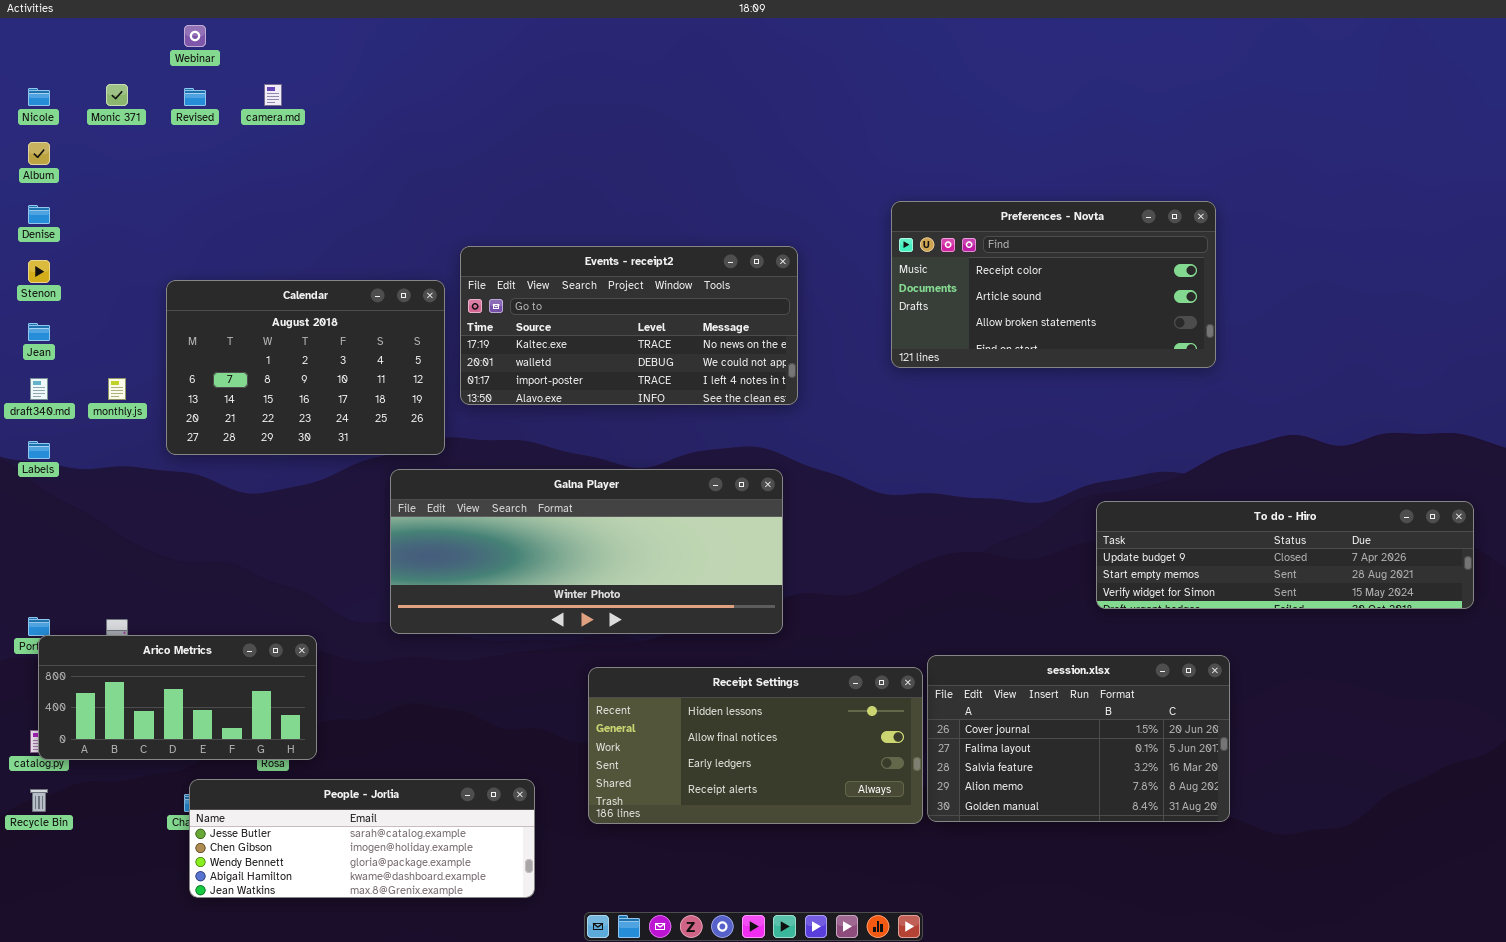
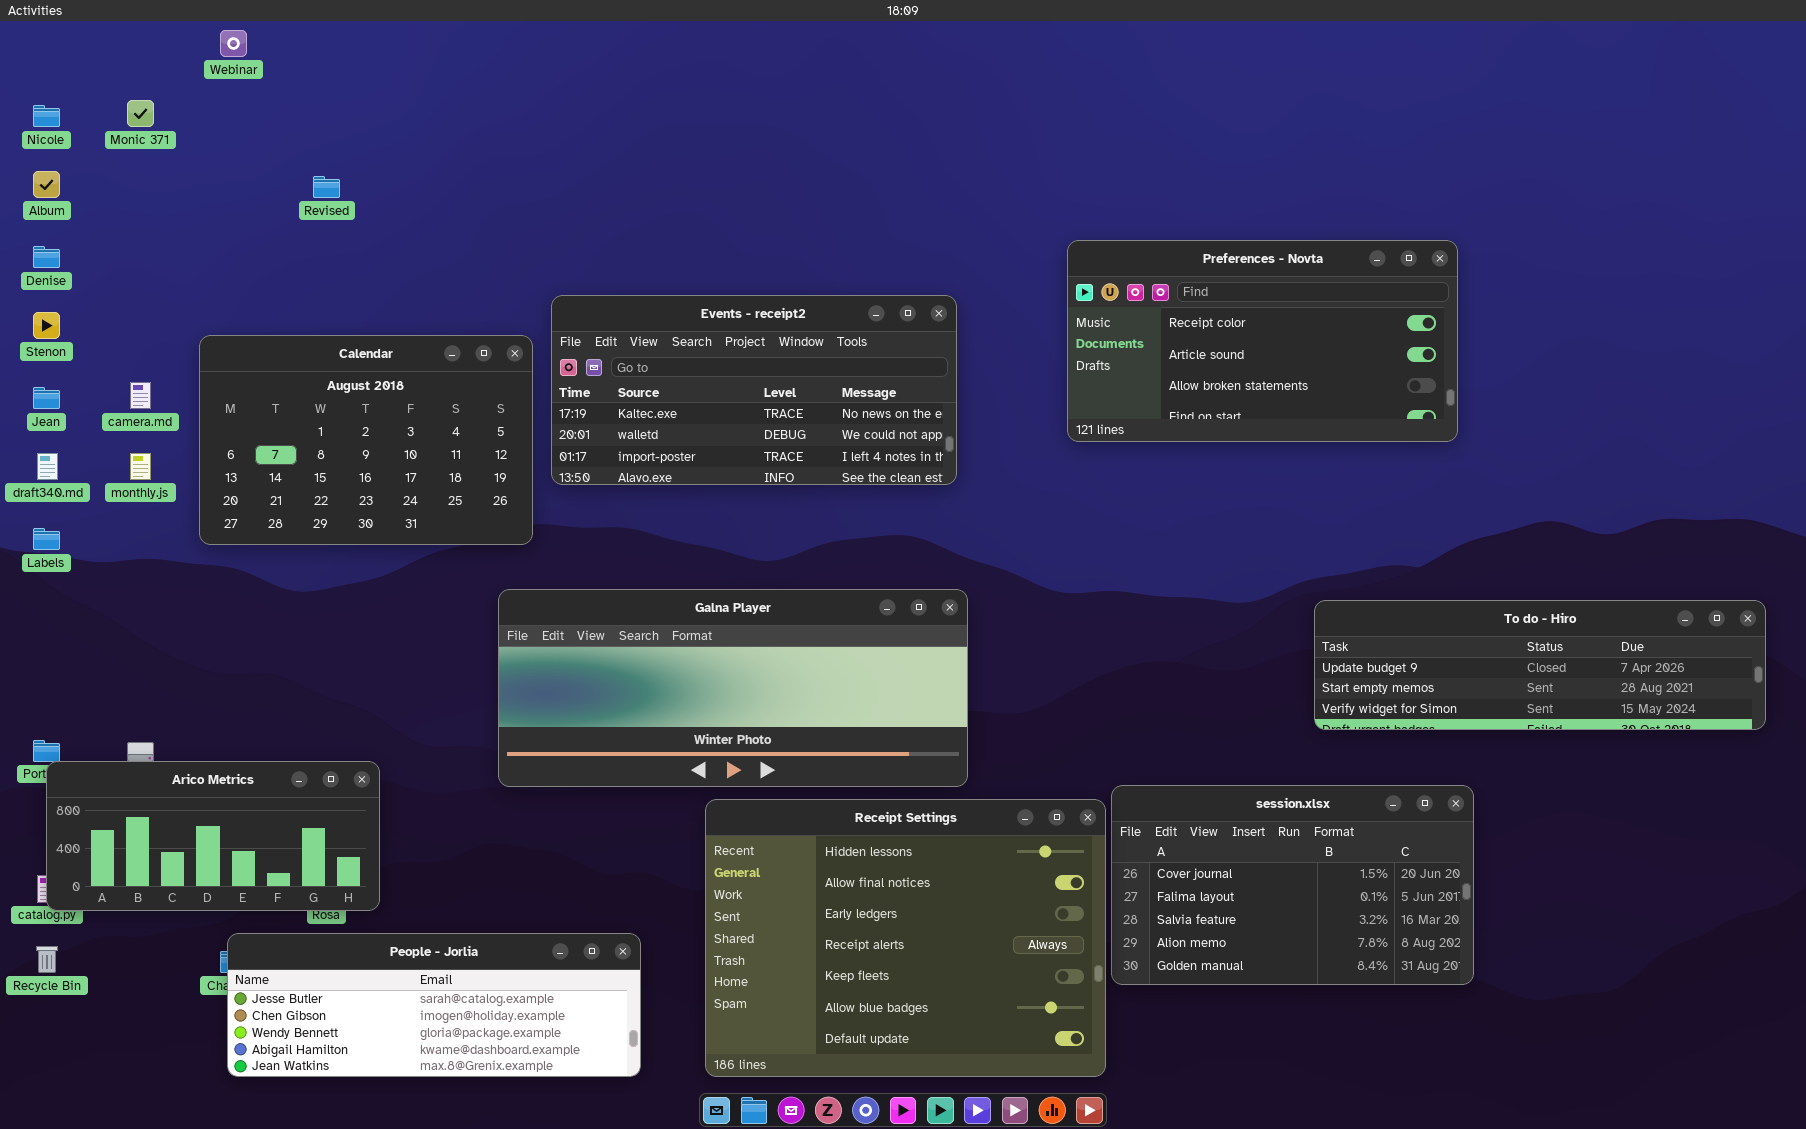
camera.md: [264,84,282,106] -> [130,382,151,409], moved
Revised: [184,88,206,106] -> [313,176,340,198], moved
Galna Player: [390,469,783,634] -> [498,589,968,787], moved
Receipt Settings: [588,667,923,824] -> [705,799,1106,1077], resized

